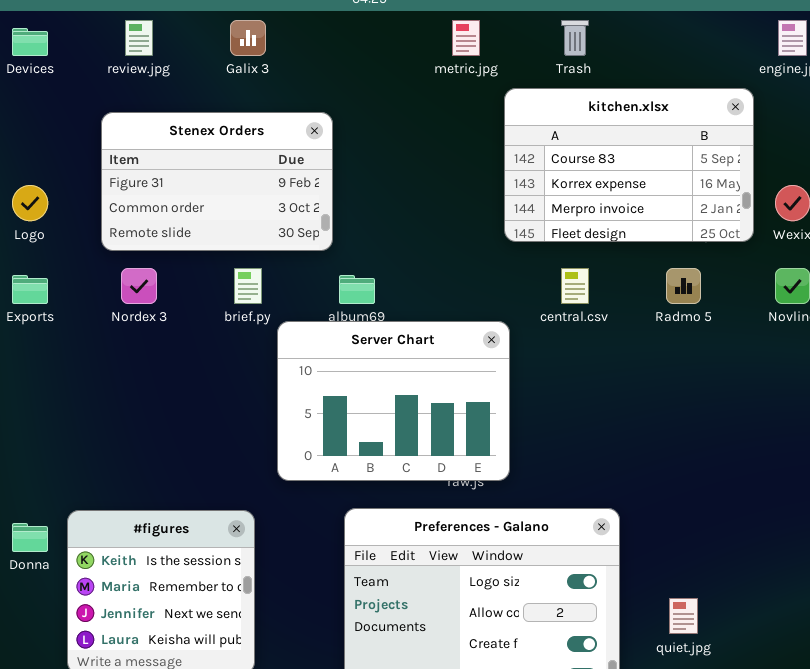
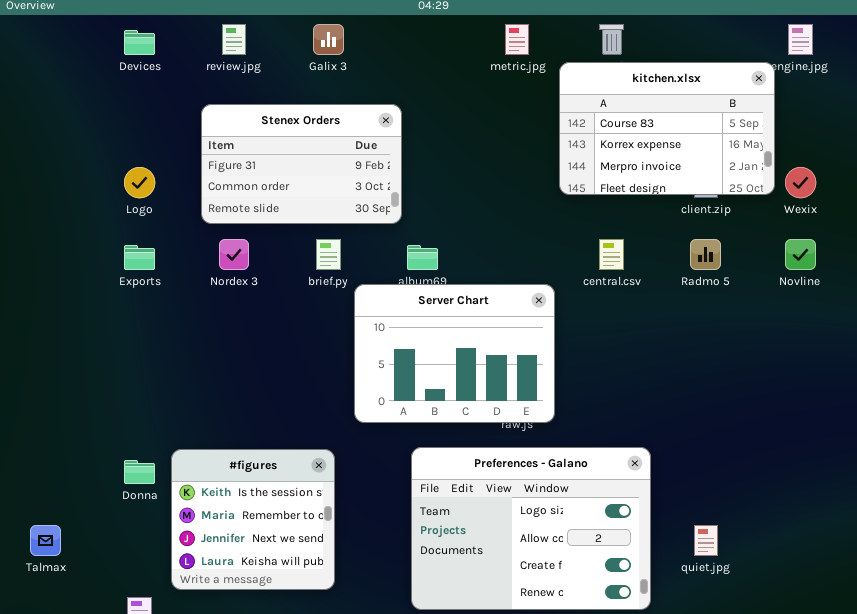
kitchen.xlsx: [504,88,754,242] -> [559,62,775,195], moved

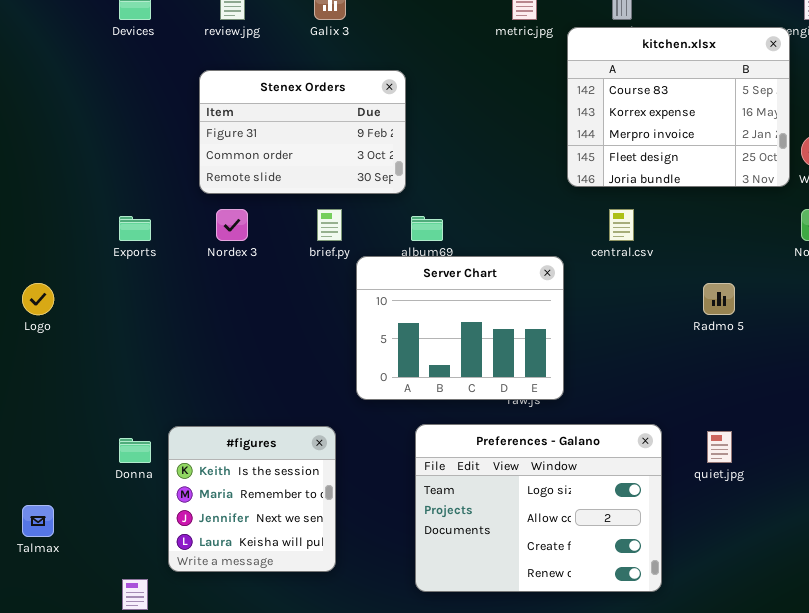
kitchen.xlsx: [559,62,775,195] -> [567,27,790,187], resized
Logo: [124,167,155,198] -> [22,283,54,315], moved
Radmo 5: [690,239,721,270] -> [703,283,735,315], moved
quiet.jpg: [694,525,718,556] -> [707,431,732,463], moved

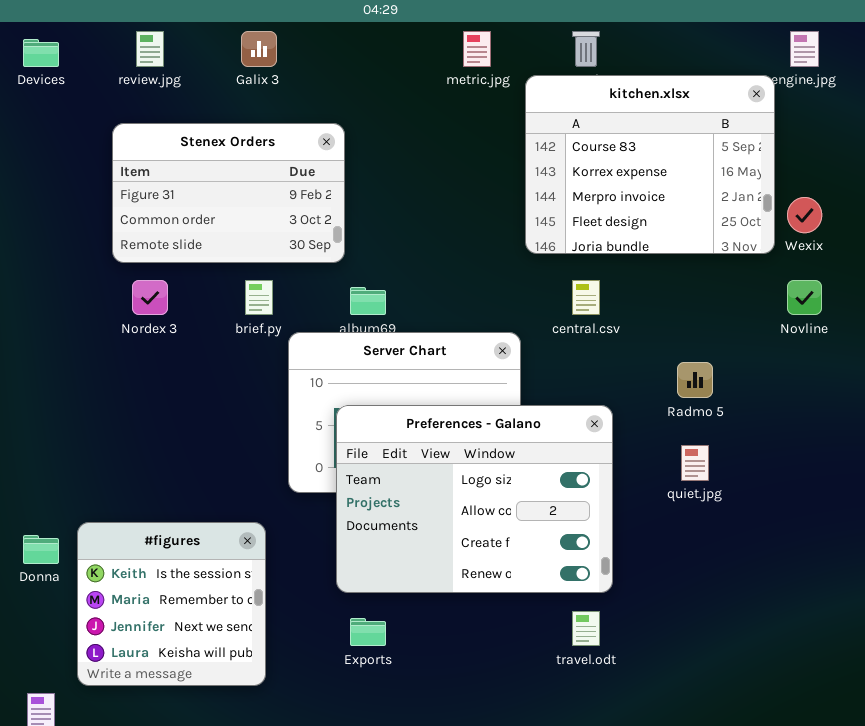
Exports: [119,216,151,241] -> [350,618,386,646], moved
Preferences - Galano: [415,424,662,592] -> [336,405,613,593], moved
quiet.jpg: [707,431,732,463] -> [681,445,709,481], moved

